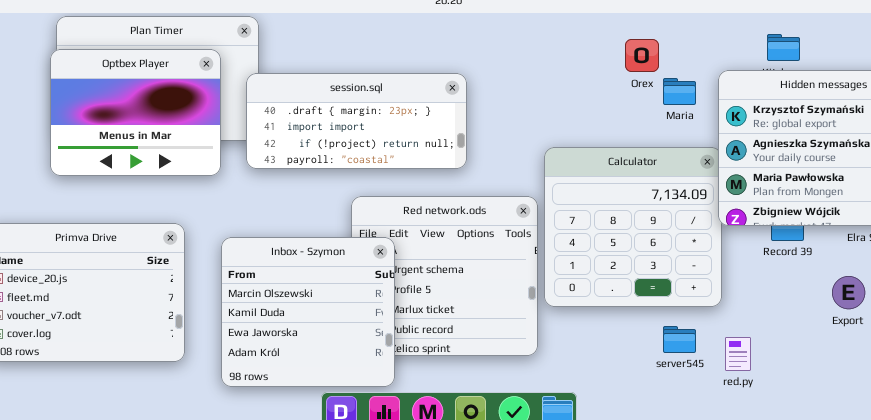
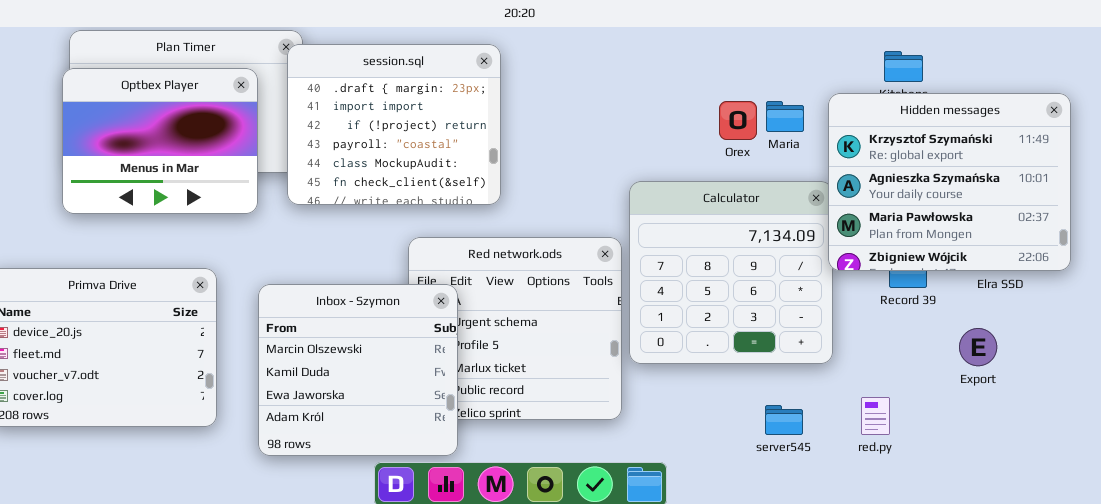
Orex: [625,39,659,72] -> [719,101,757,140], moved
session.sql: [246,73,467,169] -> [287,44,501,205], resized
server545: [663,326,696,353] -> [765,405,803,435], moved
red.py: [725,337,751,371] -> [861,397,890,435], moved

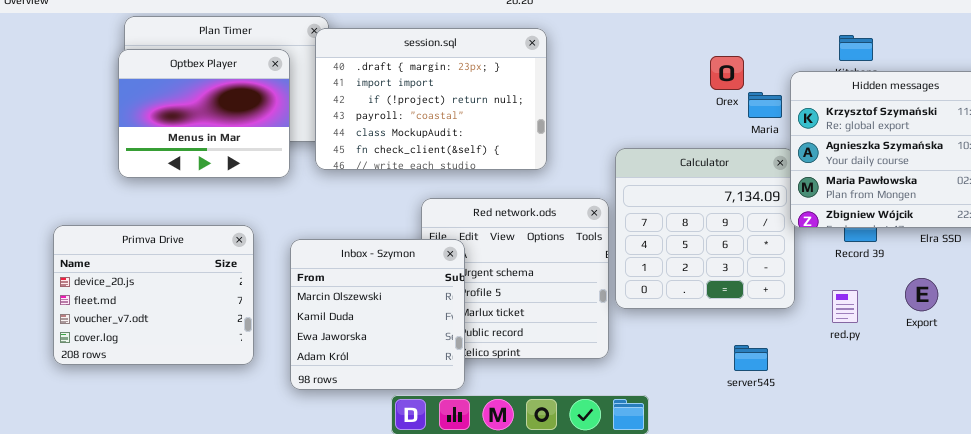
session.sql: [287,44,501,205] -> [315,28,547,170], resized
Orex: [719,101,757,140] -> [710,56,744,90], moved
Maria: [766,101,804,132] -> [748,92,782,118], moved
red.py: [861,397,890,435] -> [832,290,858,323], moved

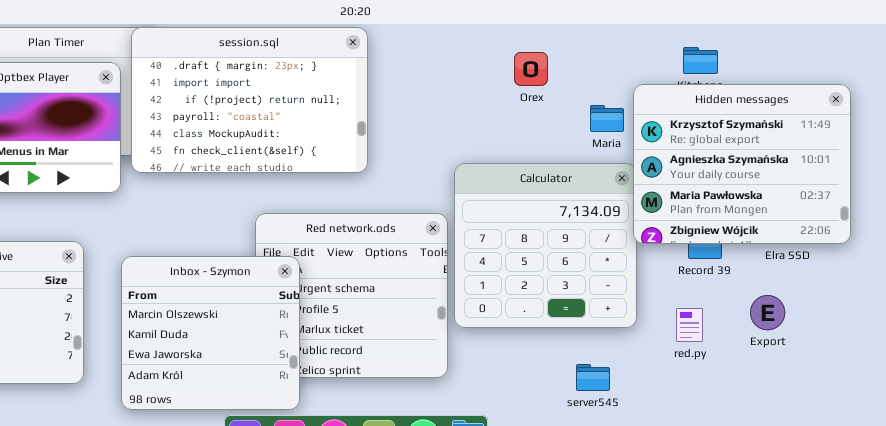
session.sql: [315,28,547,170] -> [131,27,368,173], moved
Orex: [710,56,744,90] -> [514,52,548,86], moved

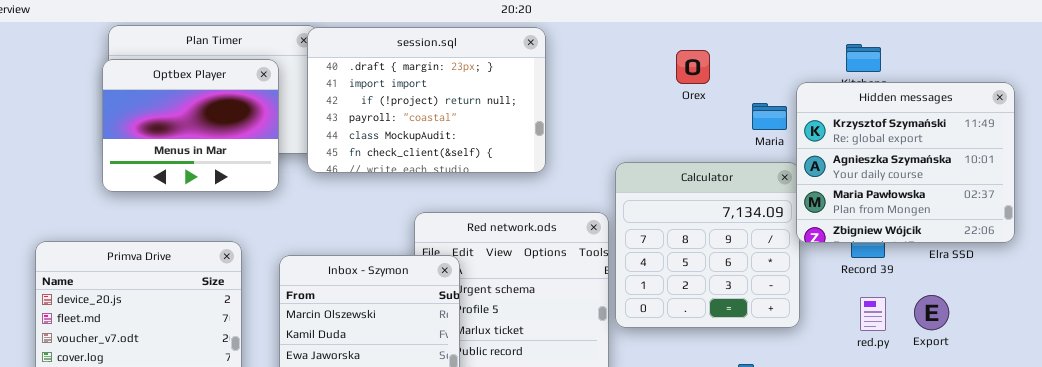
session.sql: [131,27,368,173] -> [307,27,546,173], moved
red.py: [676,308,703,342] -> [860,297,886,331], moved

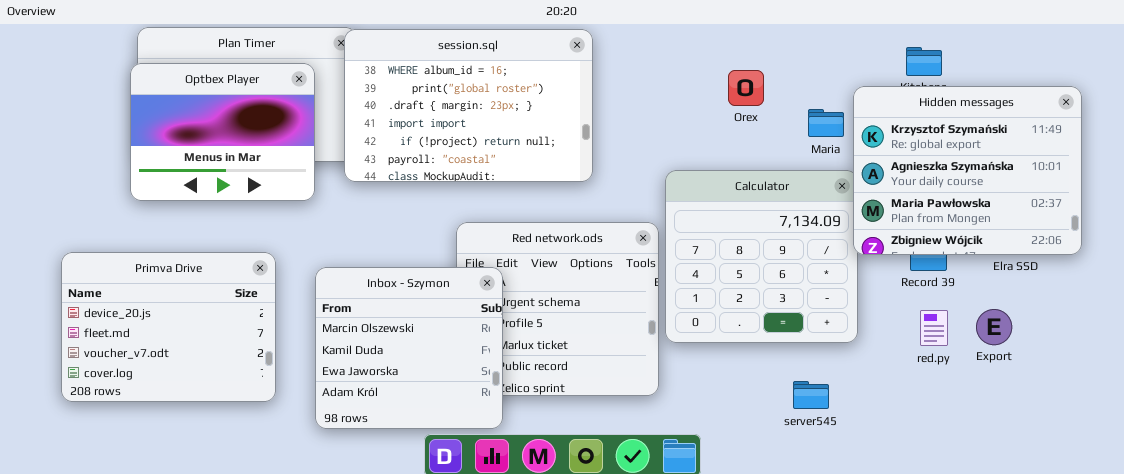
session.sql: [307,27,546,173] -> [344,29,593,182], scrolled up 2 rows
Orex: [676,50,710,84] -> [728,70,764,106], moved

